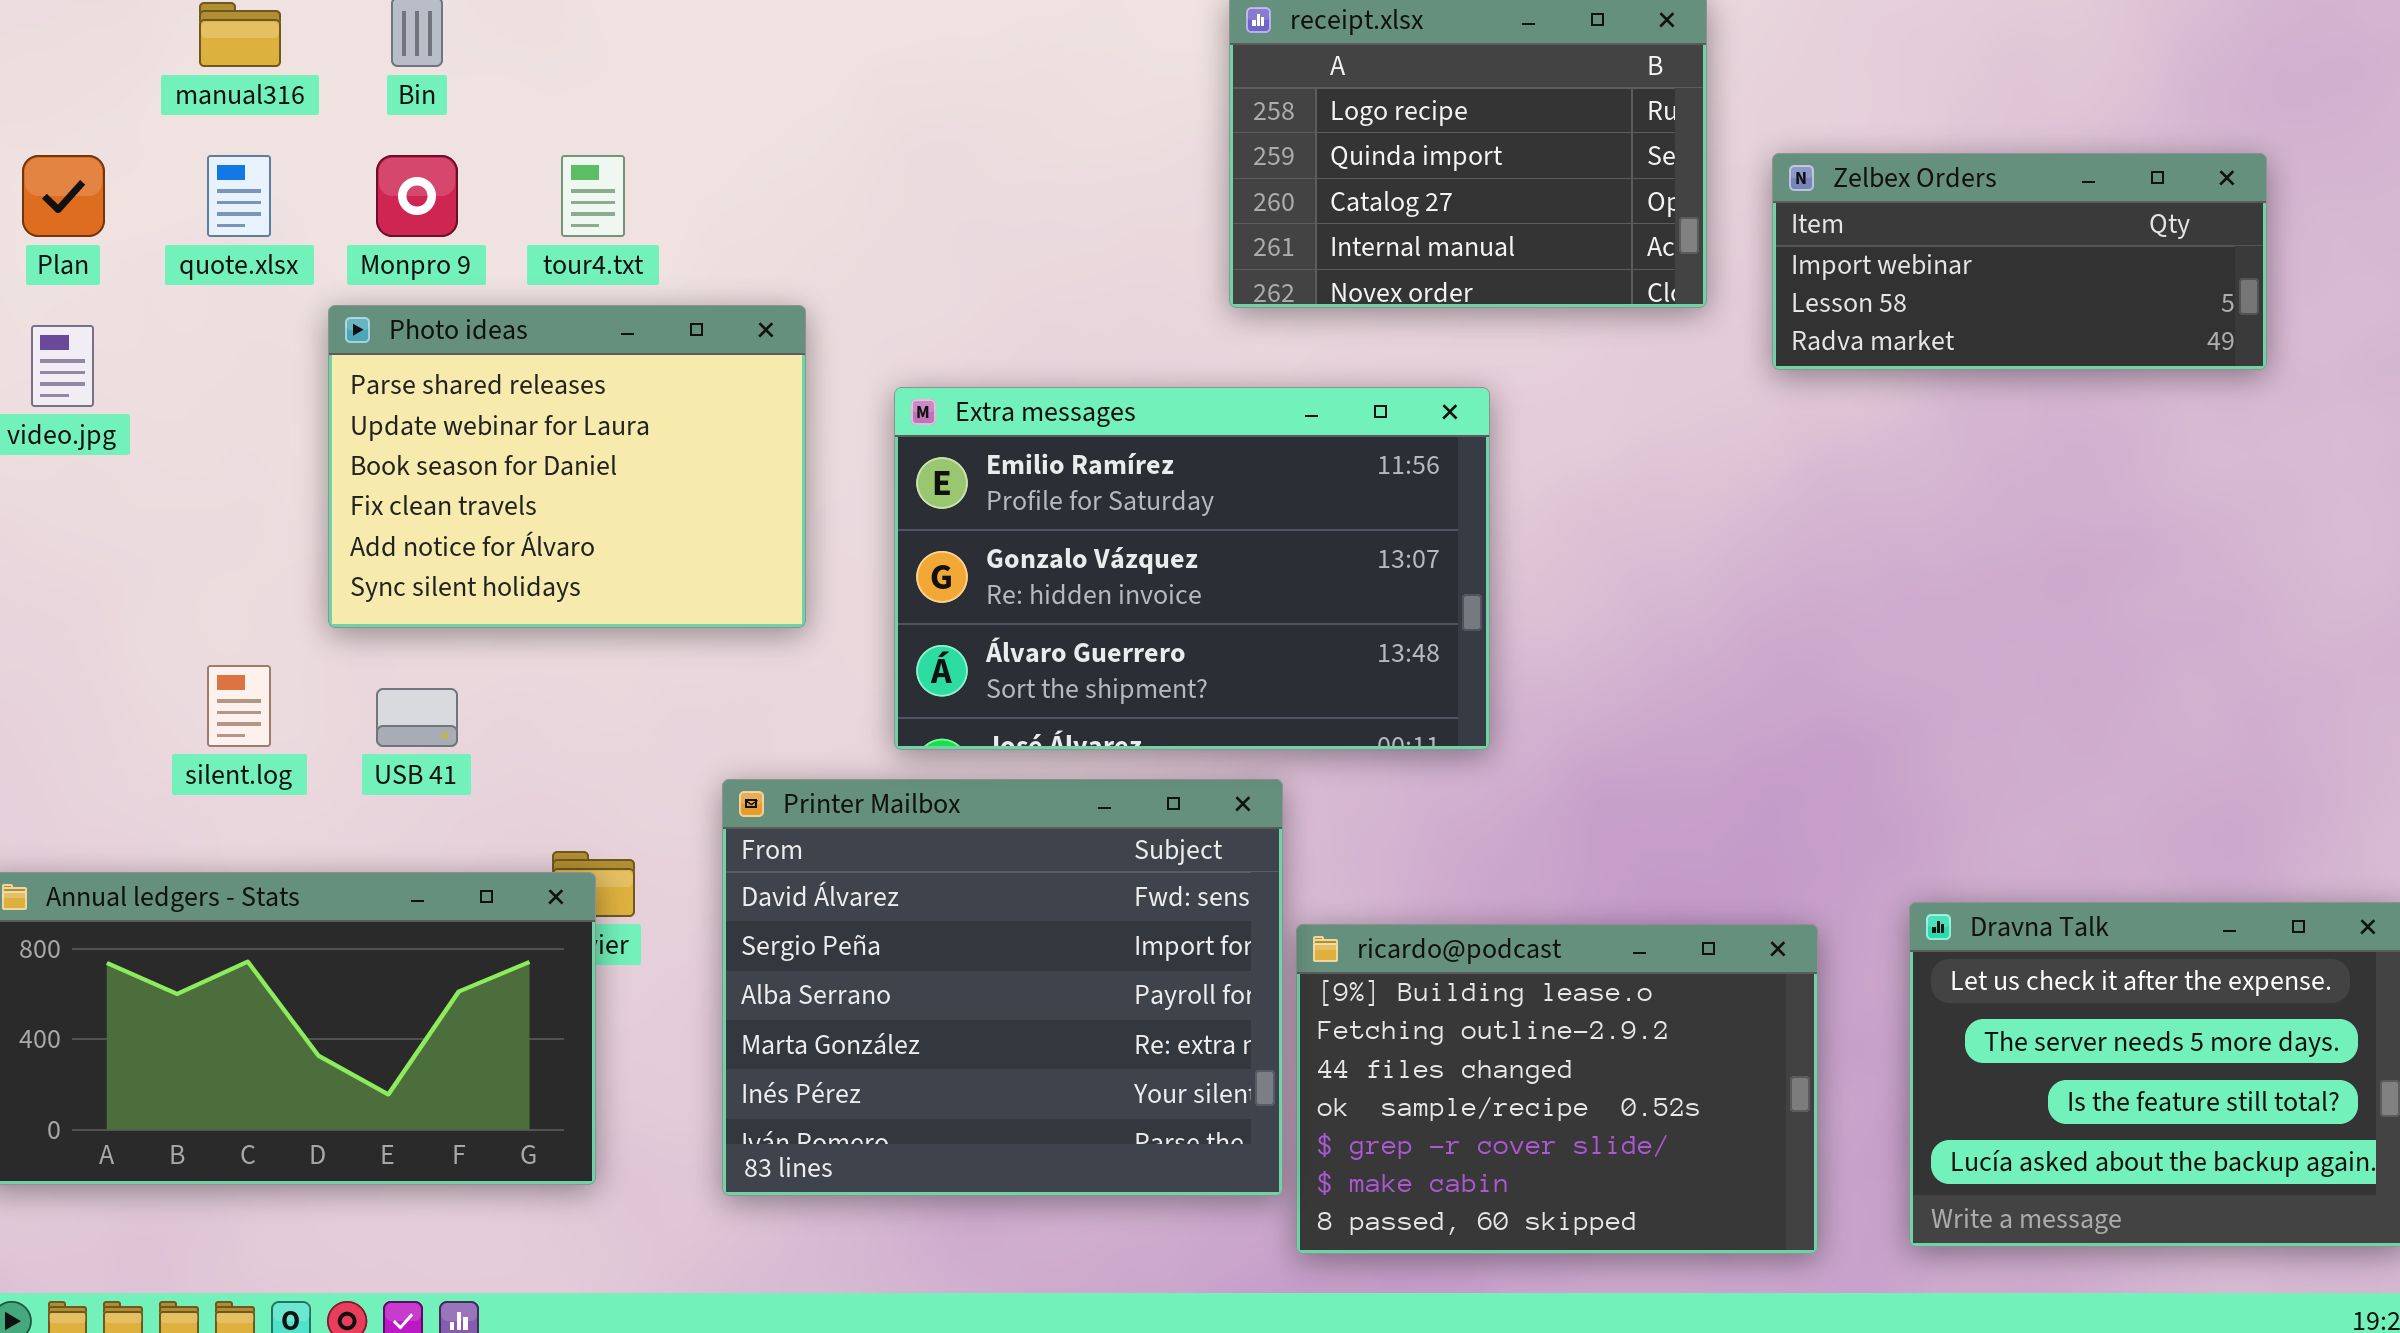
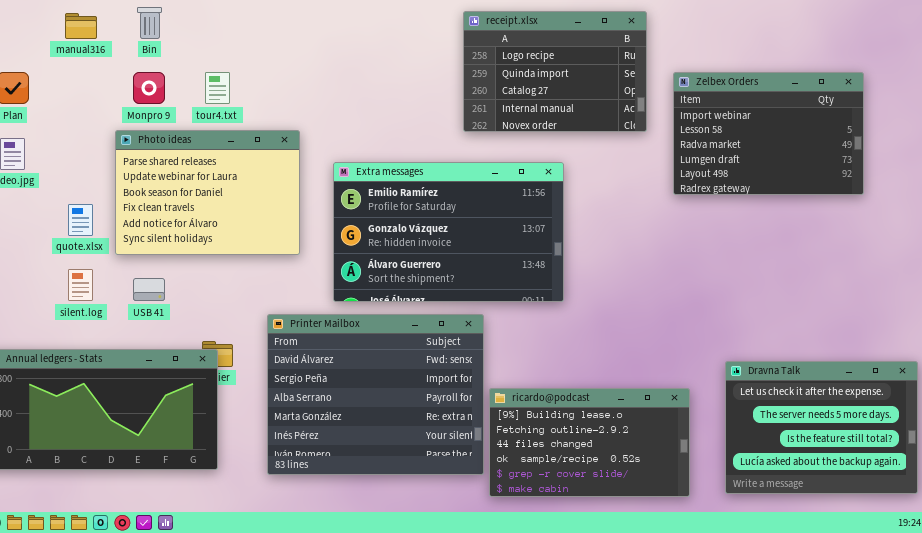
Zelbex Orders: [1772,153,2267,370] -> [673,72,864,195], resized
quote.xlsx: [207,155,271,237] -> [68,204,93,236], moved
ricardo@podcast: [1296,924,1818,1254] -> [489,388,690,497], resized

